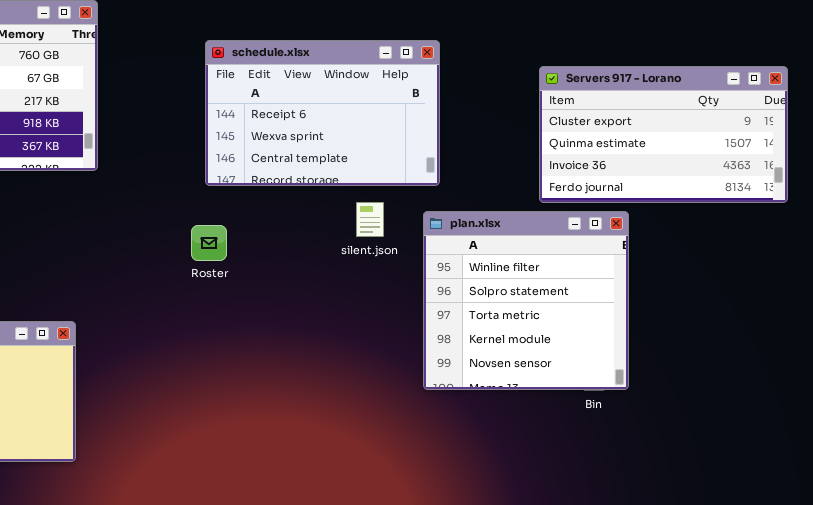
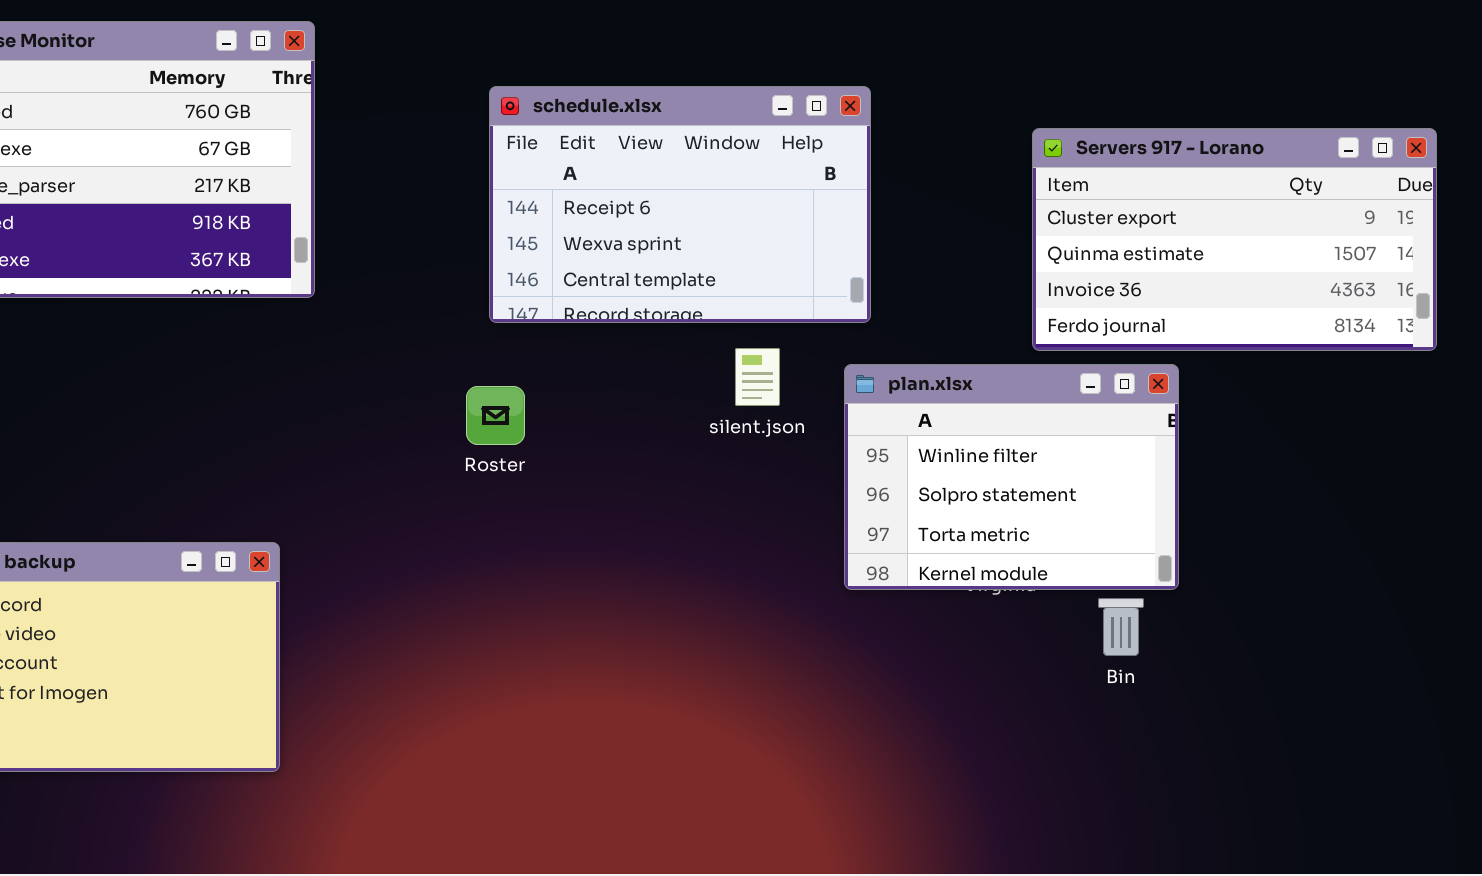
plan.xlsx: [423,211,629,390] -> [844,364,1179,590], resized

